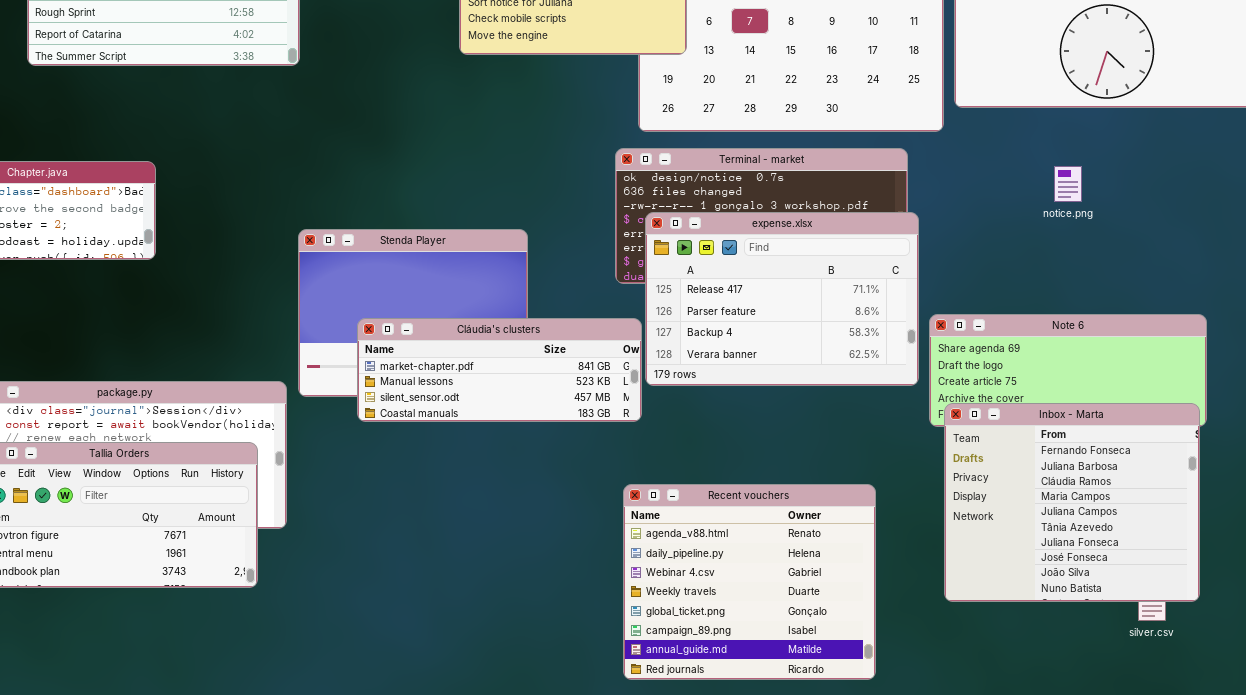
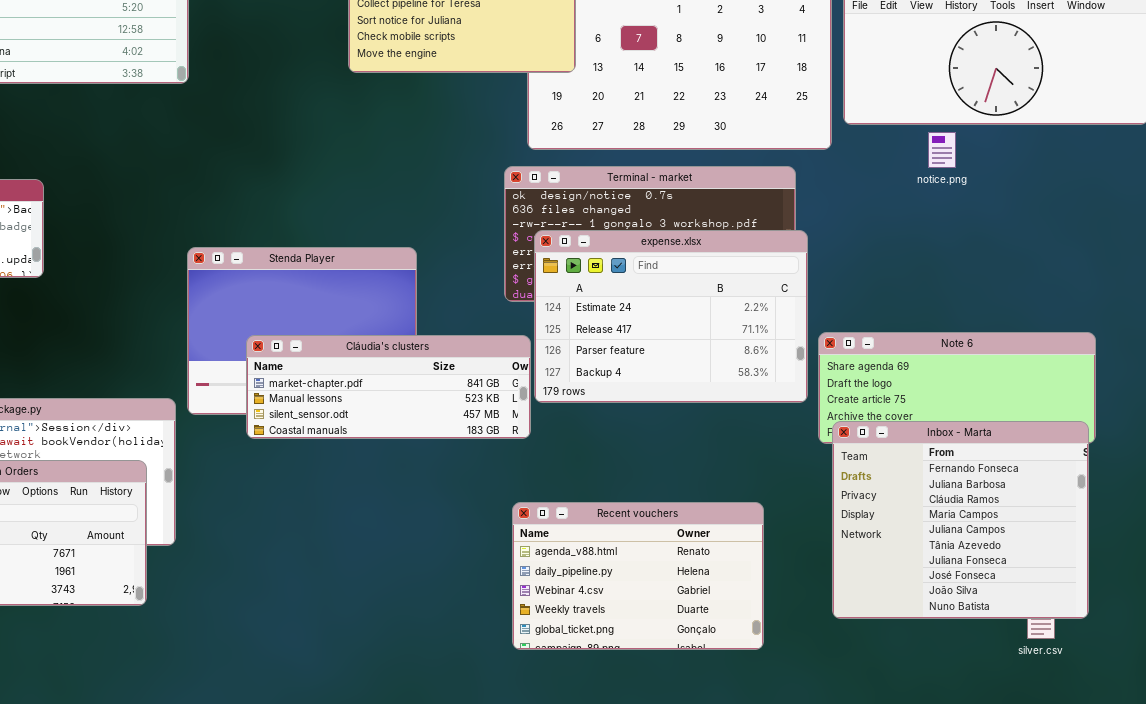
notice.png: [1054,166,1082,202] -> [928,132,956,168], moved
expense.xlsx: [645,212,919,386] -> [534,230,808,403], scrolled up 1 row
Recent vouchers: [623,484,876,680] -> [512,502,764,650], resized

